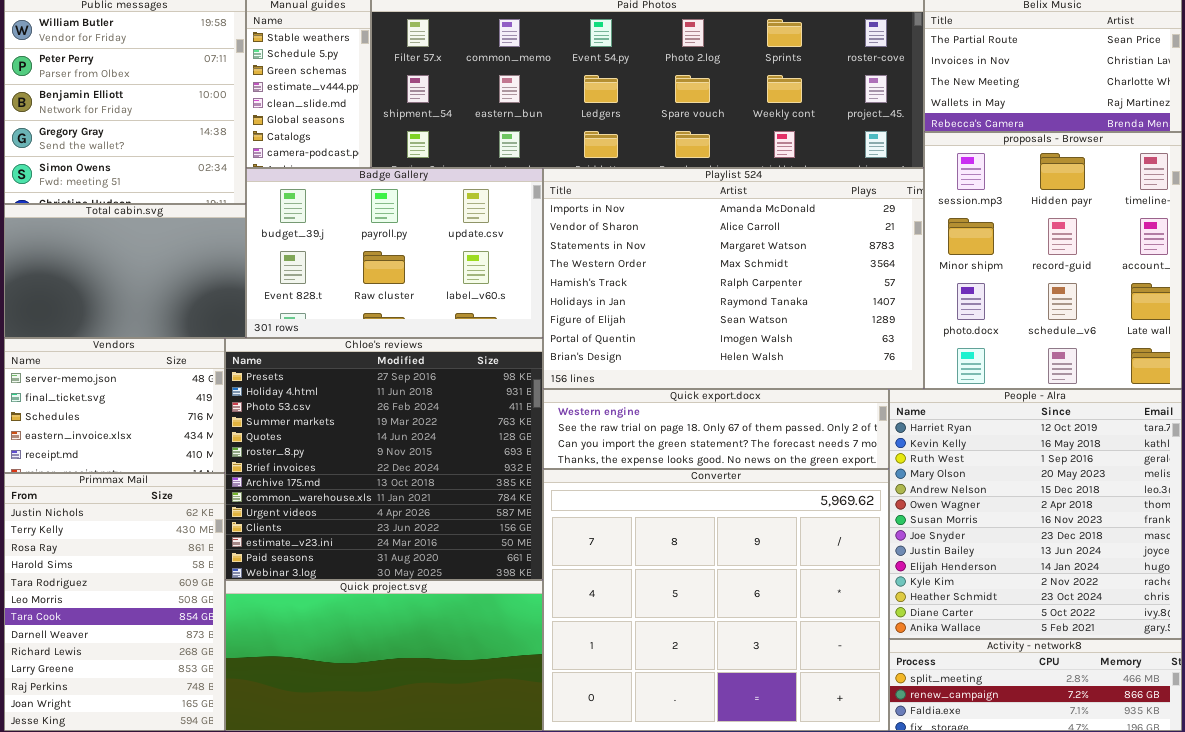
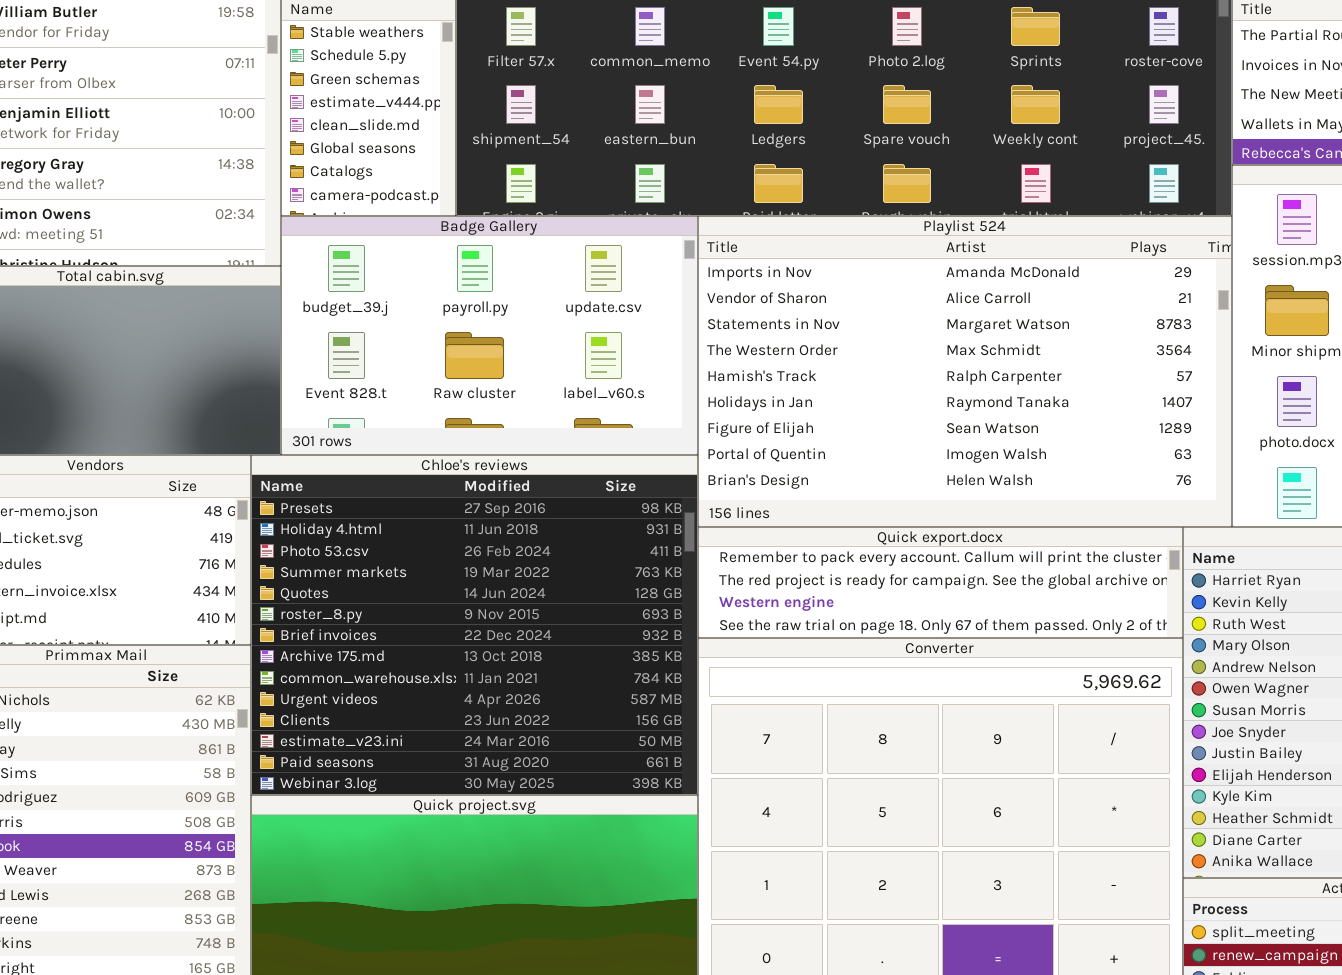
Quick export.docx: [543,389,889,469] -> [698,527,1183,638], scrolled up 2 rows

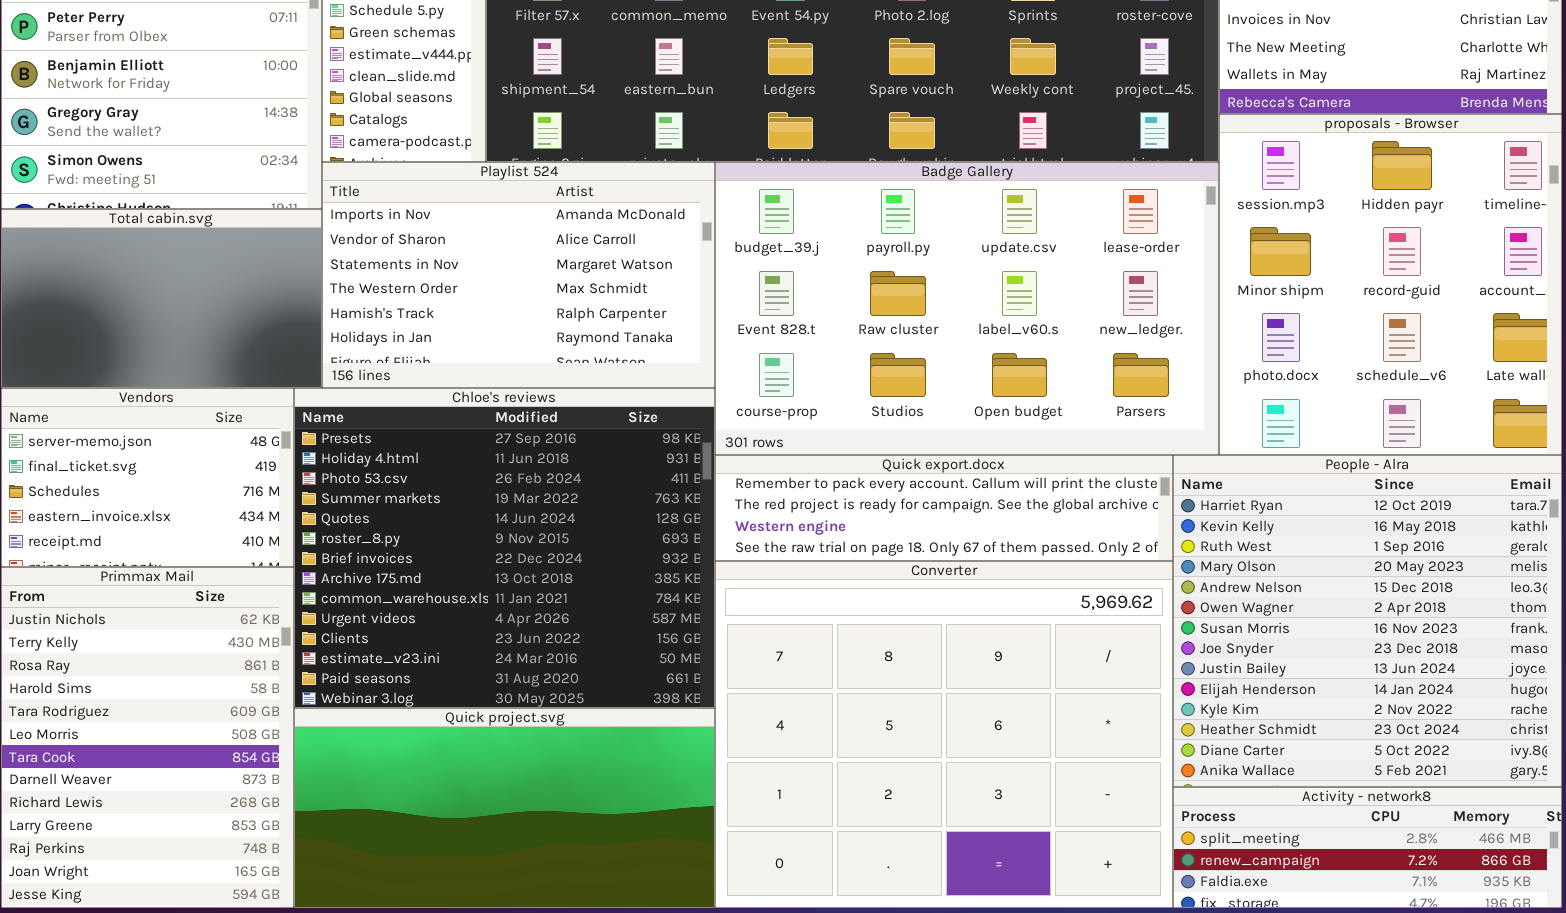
Badge Gallery: [281,216,698,455] -> [715,162,1219,455], moved, resized
Playlist 524: [698,216,1232,527] -> [322,162,715,388], moved, resized

